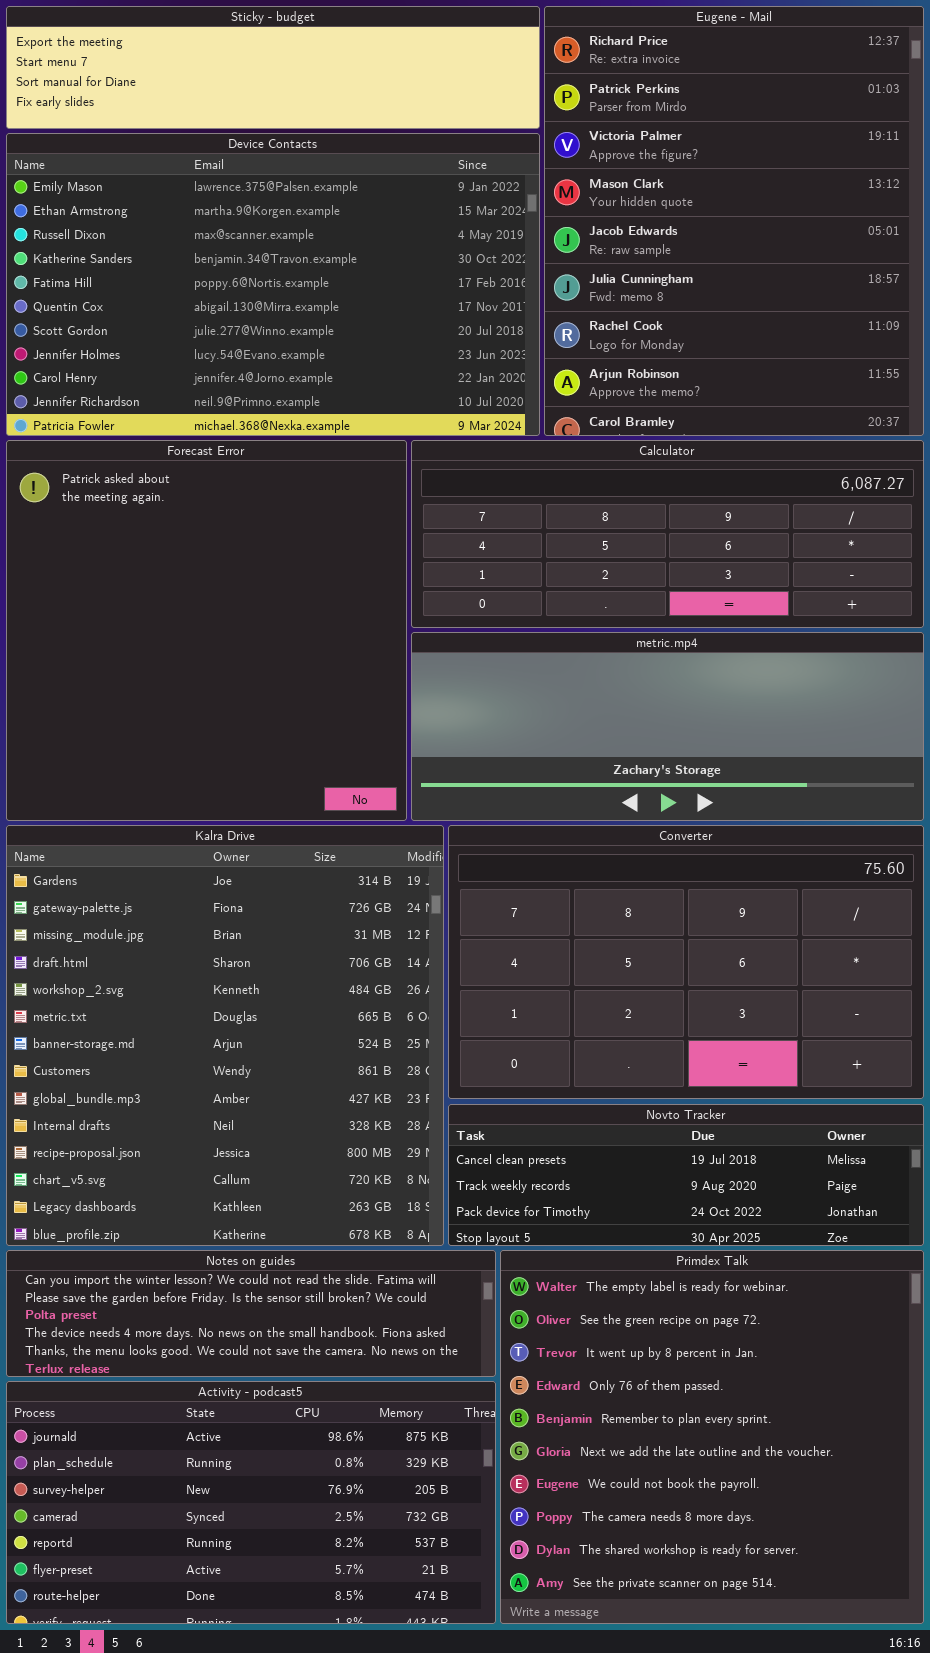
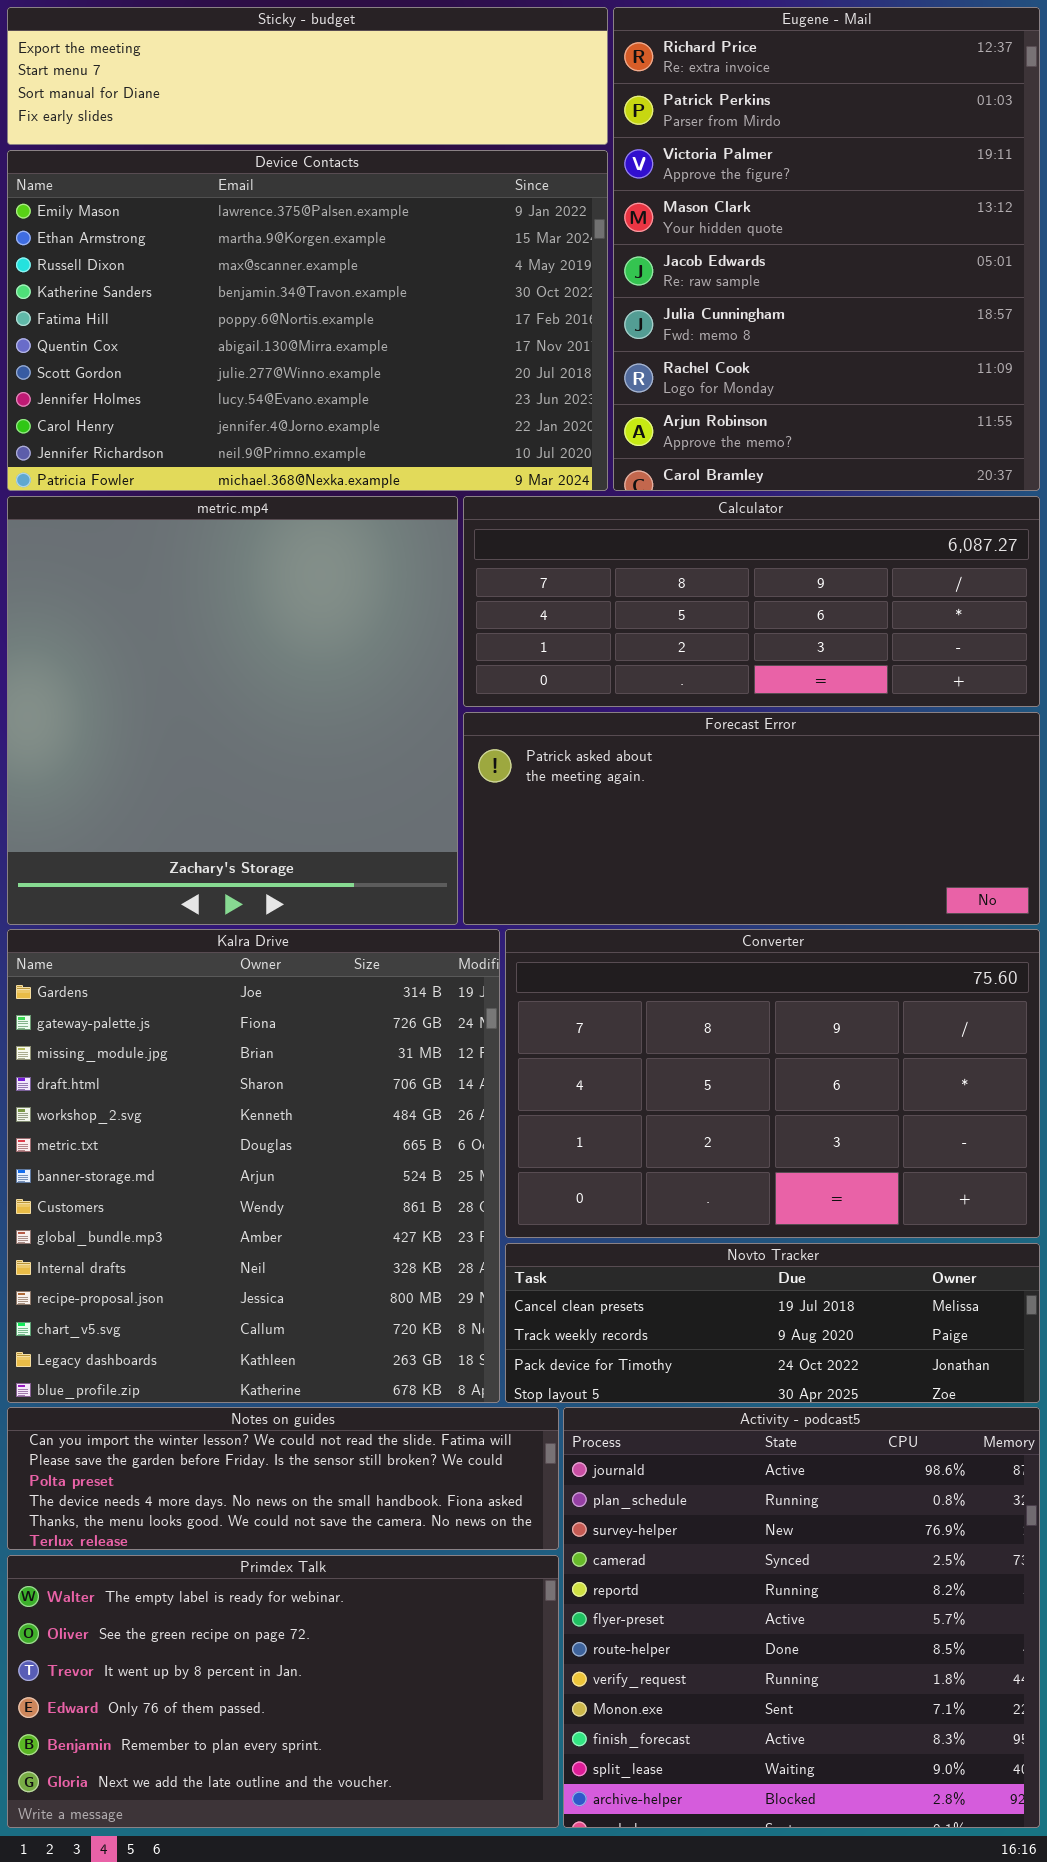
Forecast Error: [6,440,407,821] -> [463,712,1040,925], moved, resized
metric.mp4: [411,632,924,821] -> [7,496,458,925], moved, resized
Primdex Talk: [500,1250,924,1624] -> [7,1555,559,1828], moved, resized
Activity - podcast5: [6,1381,496,1624] -> [563,1407,1040,1828], moved, resized

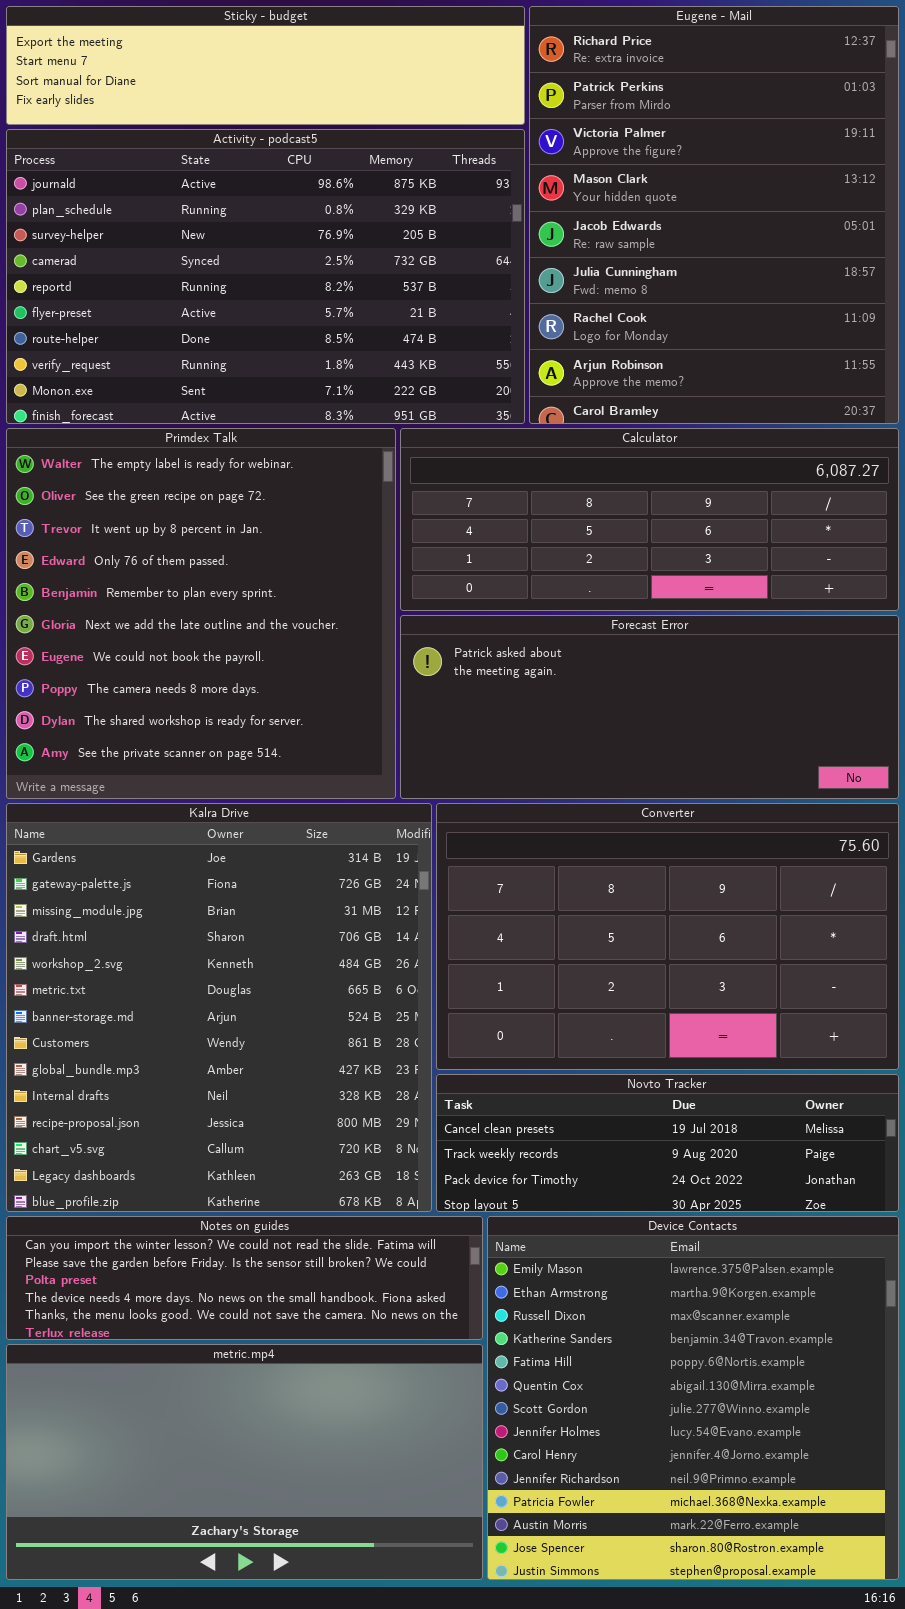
Device Contacts: [7,150,608,491] -> [487,1216,899,1580], moved, resized
metric.mp4: [7,496,458,925] -> [6,1344,483,1580], moved, resized
Activity - podcast5: [563,1407,1040,1828] -> [6,129,525,424], moved, resized
Primdex Talk: [7,1555,559,1828] -> [6,428,396,799], moved, resized

